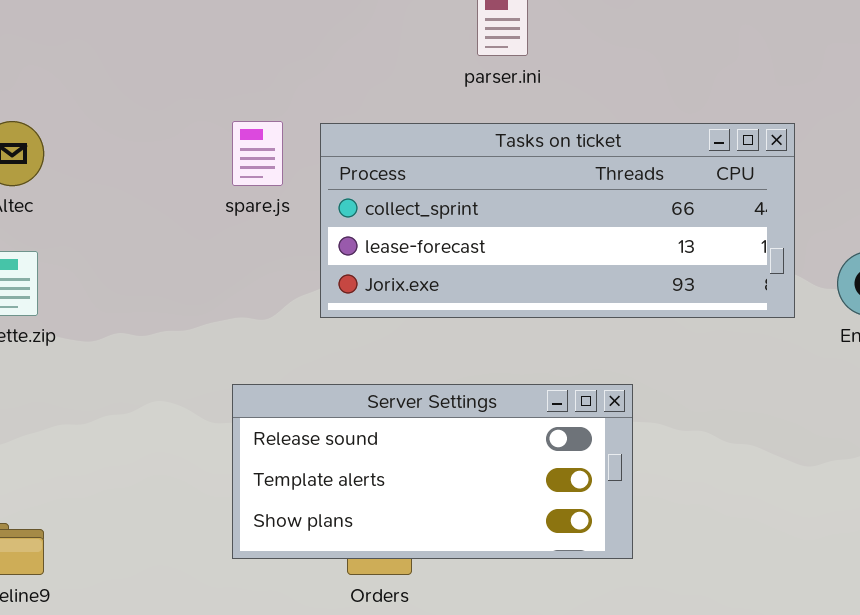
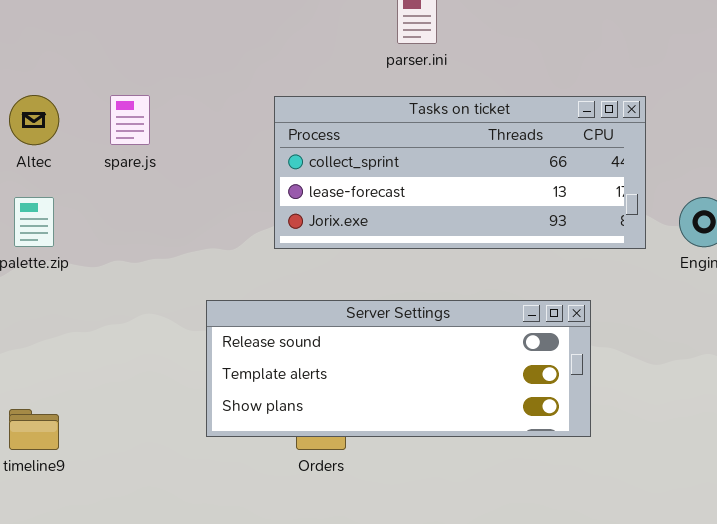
spare.js: [232,121,283,186] -> [110,95,150,145], moved
Server Settings: [232,384,633,559] -> [206,300,591,437], resized

